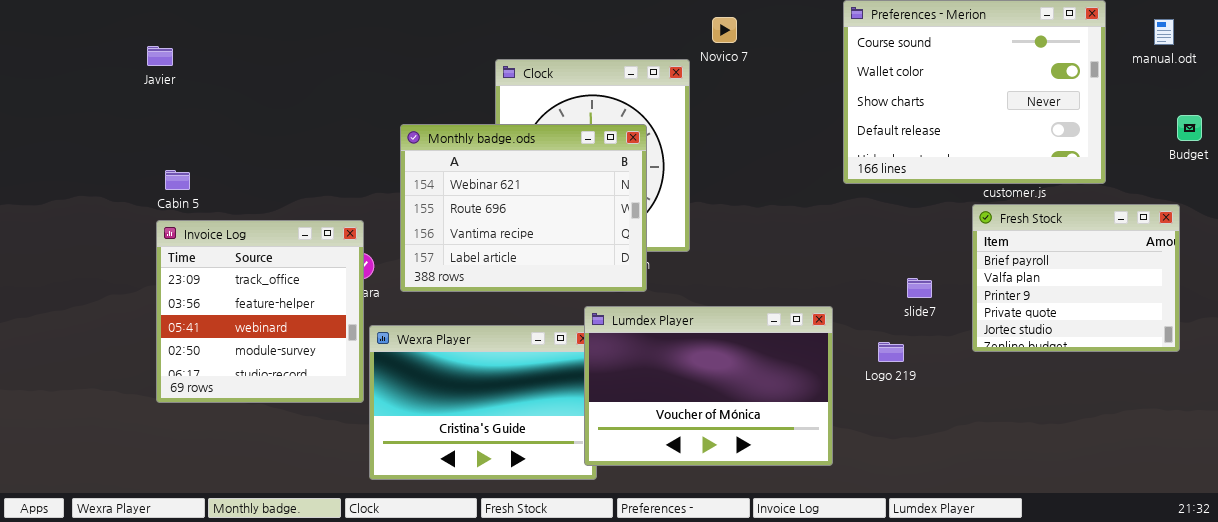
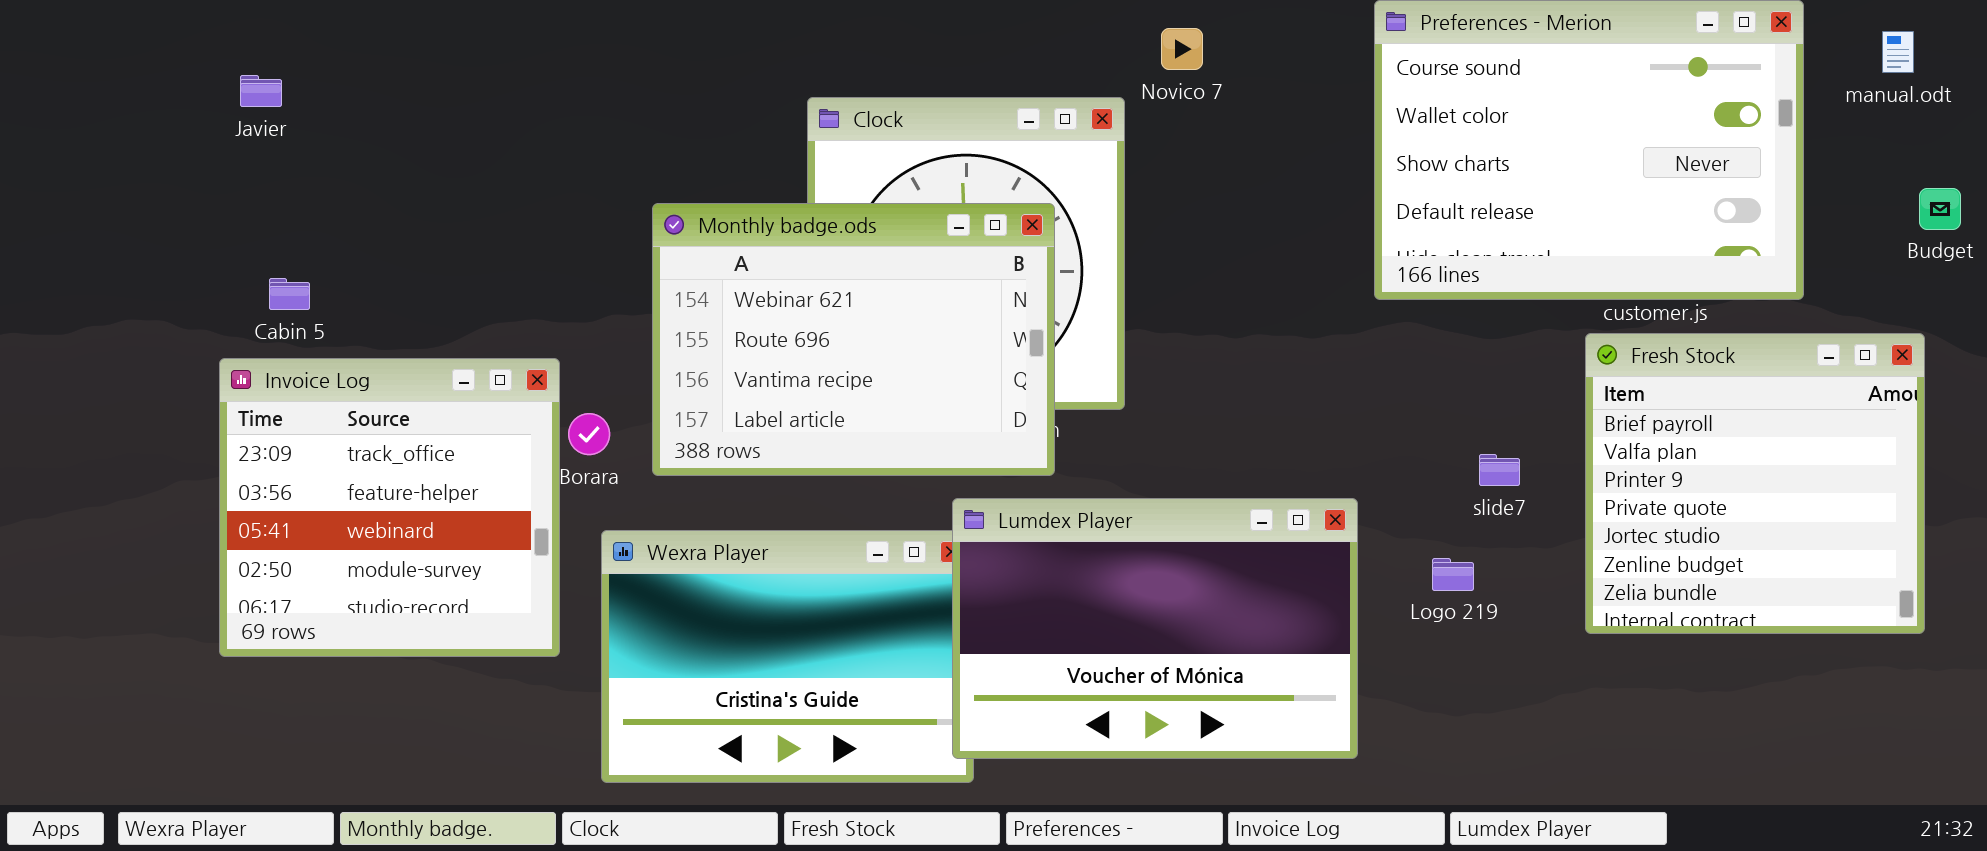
Fresh Stock: [972,204,1180,352] -> [1585,333,1925,634], resized
Invoice Log: [156,220,364,403] -> [219,358,560,657], moved

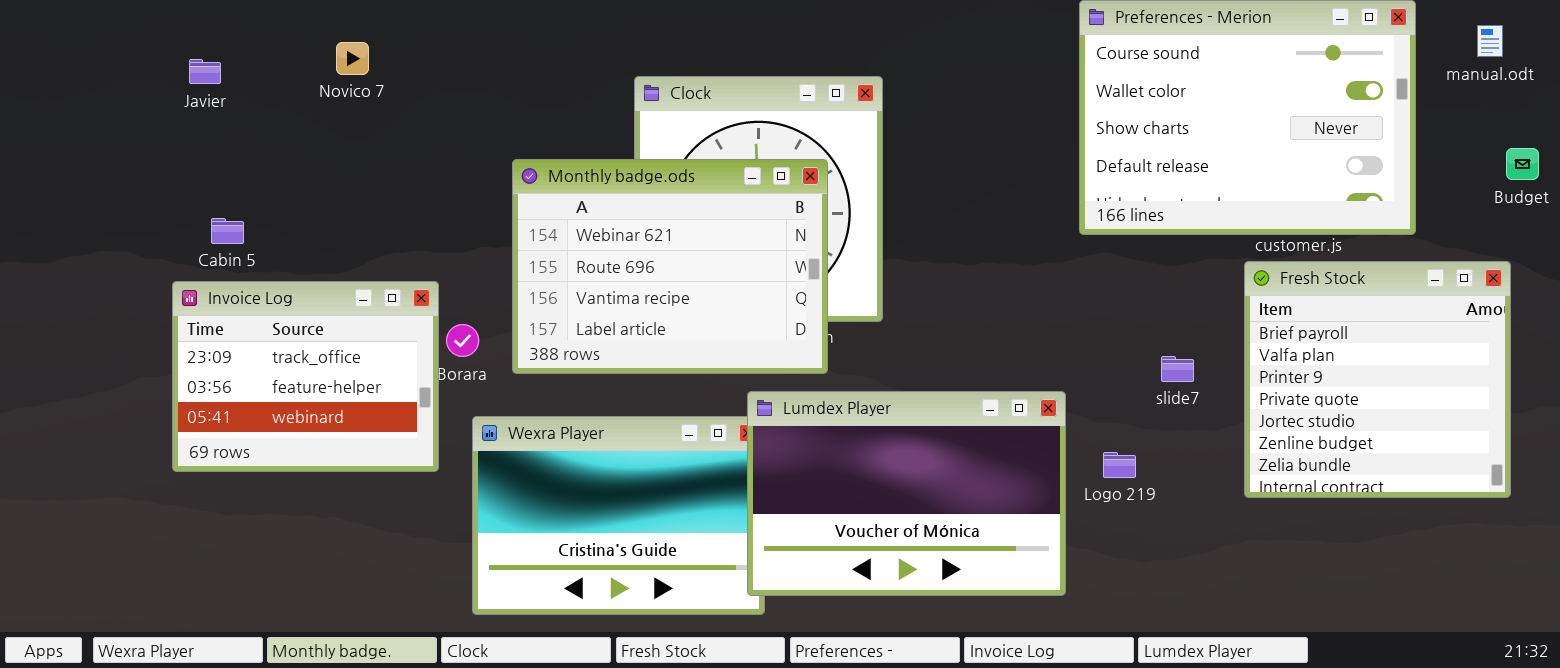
Novico 7: [1161,28,1203,70] -> [336,42,369,75], moved
Invoice Log: [219,358,560,657] -> [172,281,439,472], resized
Logo 219: [1432,558,1474,591] -> [1103,452,1136,478], moved

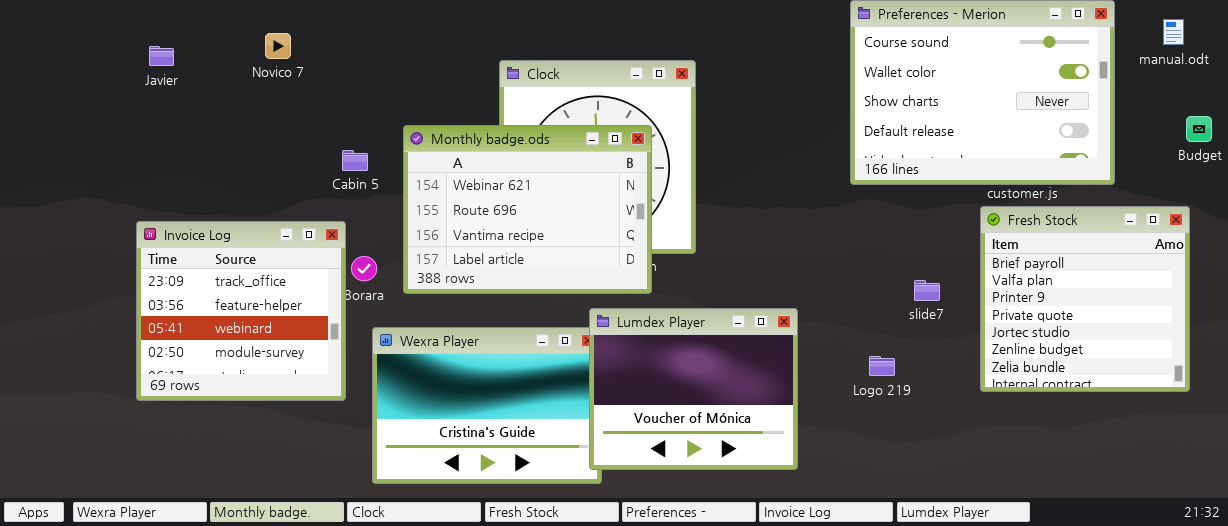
Cabin 5: [211,218,244,244] -> [342,150,368,171], moved
Invoice Log: [172,281,439,472] -> [136,221,346,401], resized
Lumdex Player: [747,391,1066,596] -> [589,308,798,470], resized

